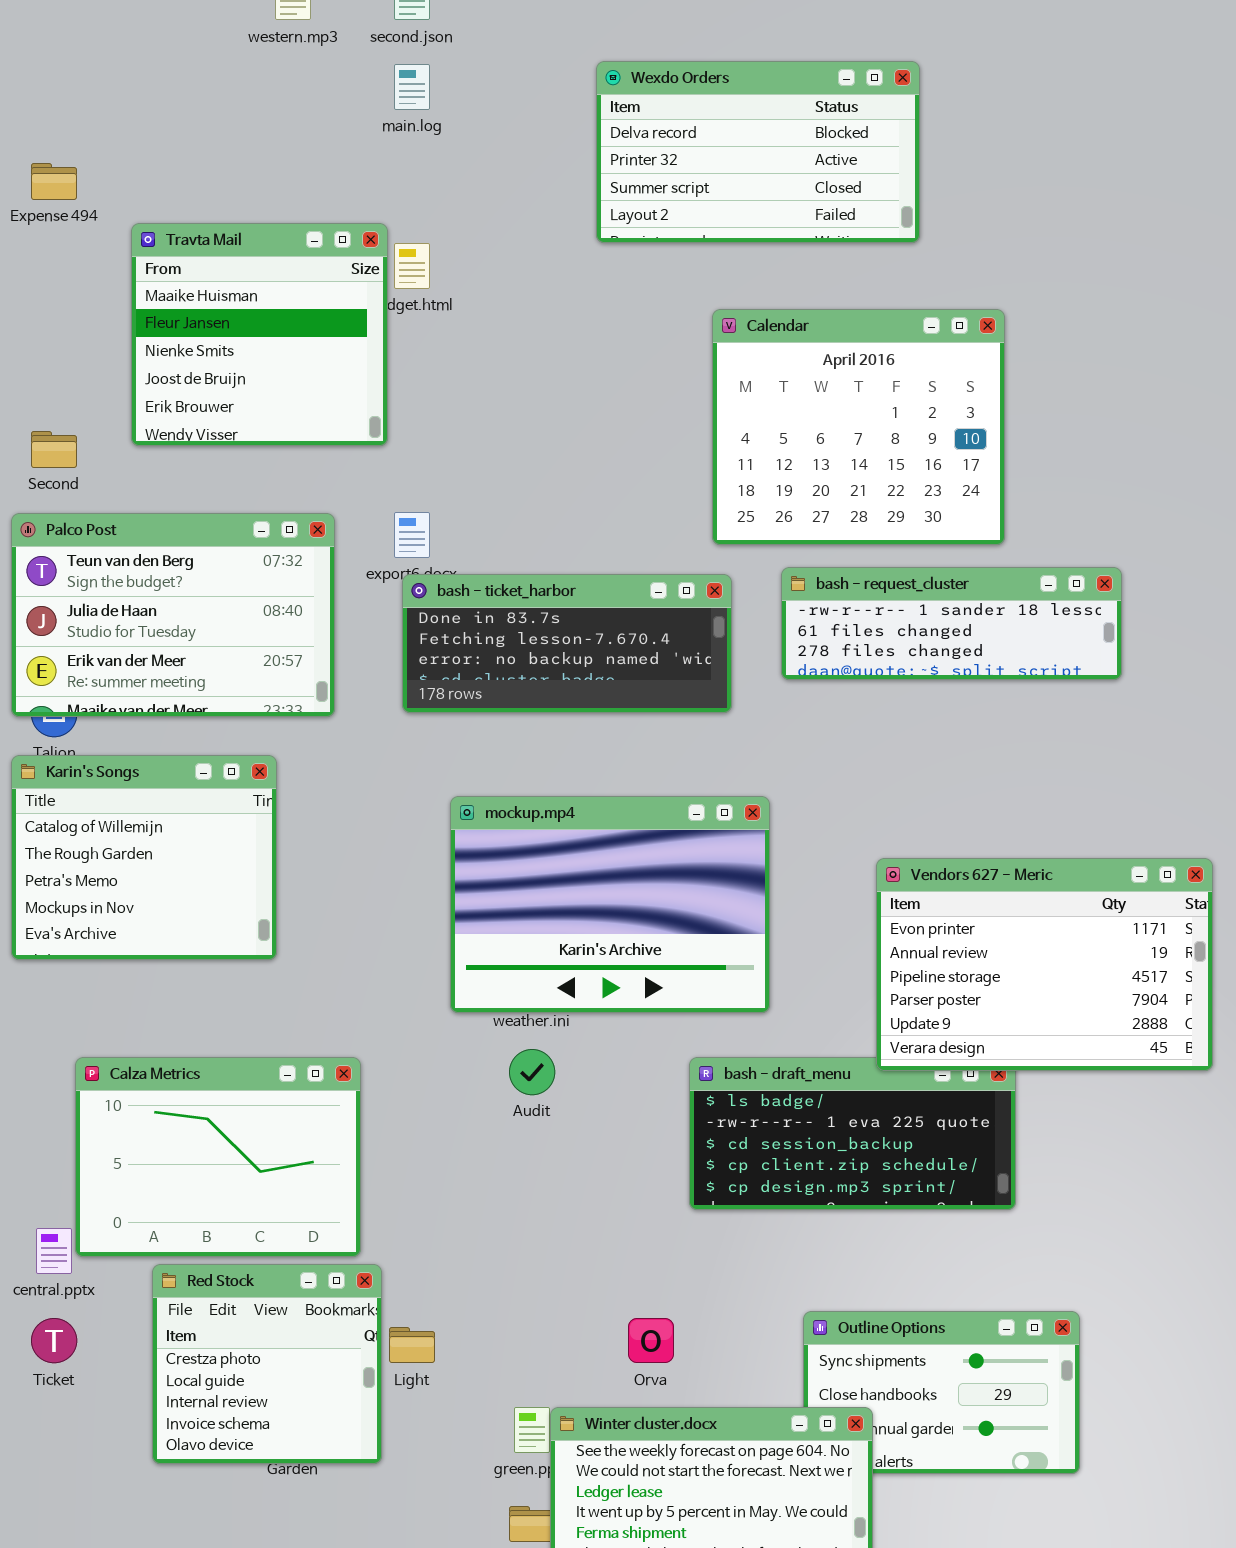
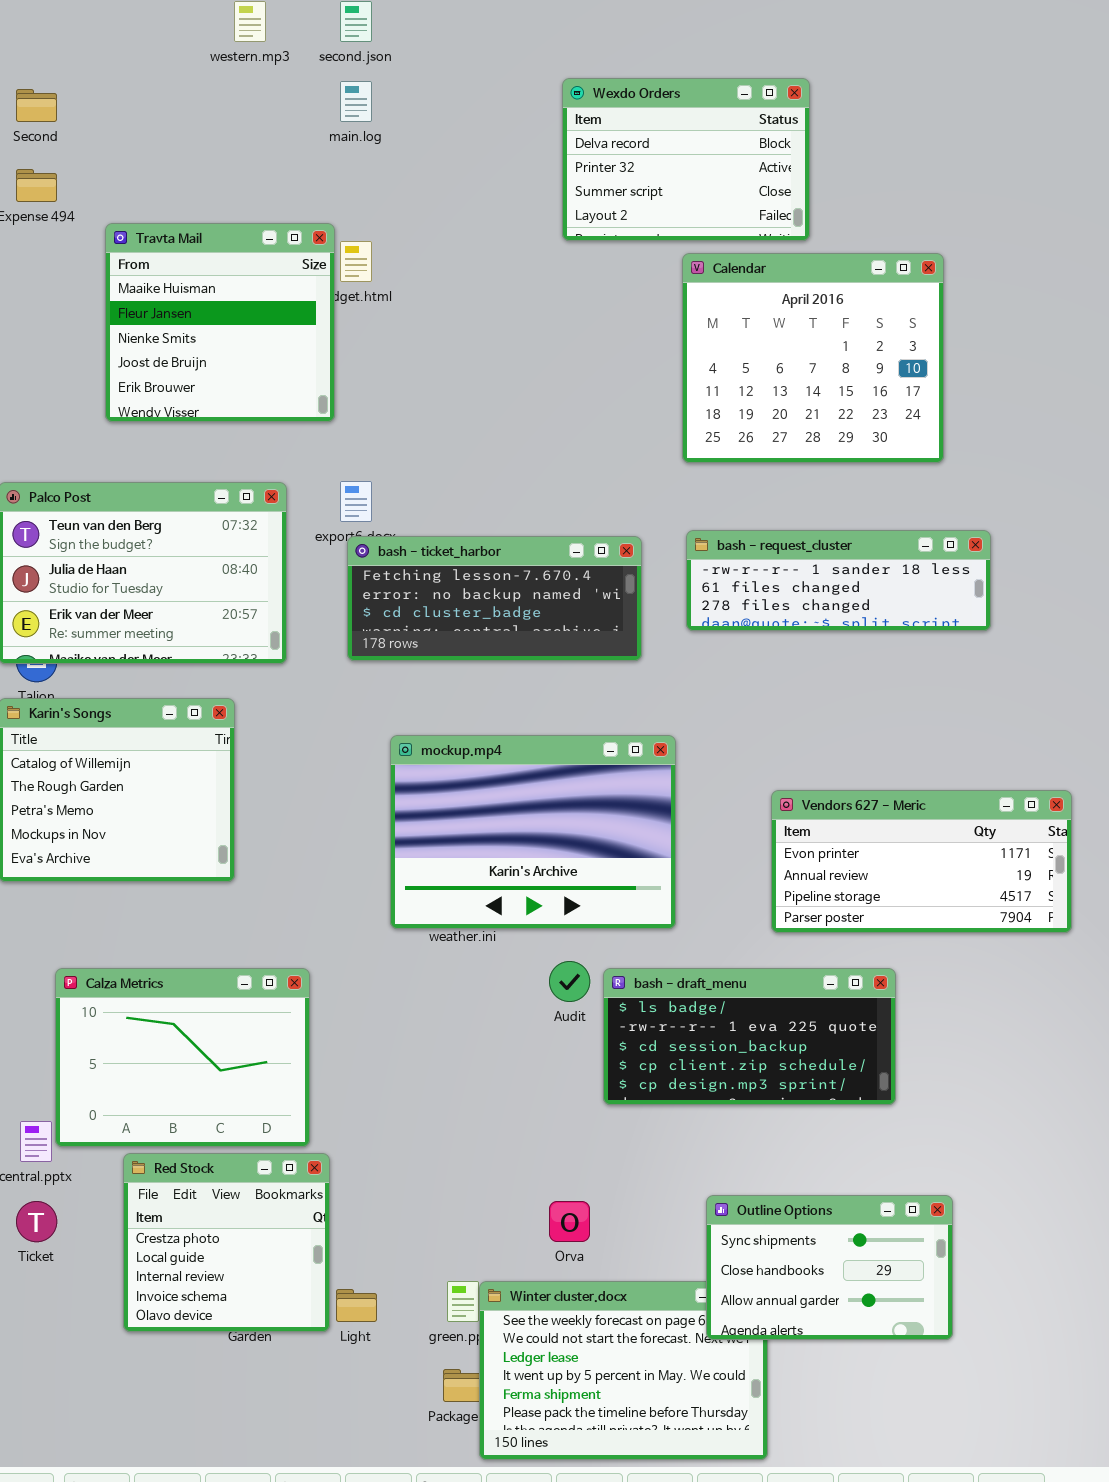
Wexdo Orders: [596,61,920,243] -> [562,78,810,241], resized
Calendar: [712,309,1005,545] -> [682,253,944,463], moved
Second: [31,431,77,468] -> [16,89,57,122], moved
bash - ticket_harbor: [402,574,732,713] -> [347,536,642,661], scrolled down 1 row
Vendors 627 - Meric: [876,858,1213,1071] -> [771,790,1072,933], resized
Audit: [509,1049,555,1095] -> [549,961,590,1002], moved
Outline Options: [803,1311,1080,1474] -> [706,1195,953,1340], raised
Light: [389,1327,435,1363] -> [336,1289,377,1322], moved

